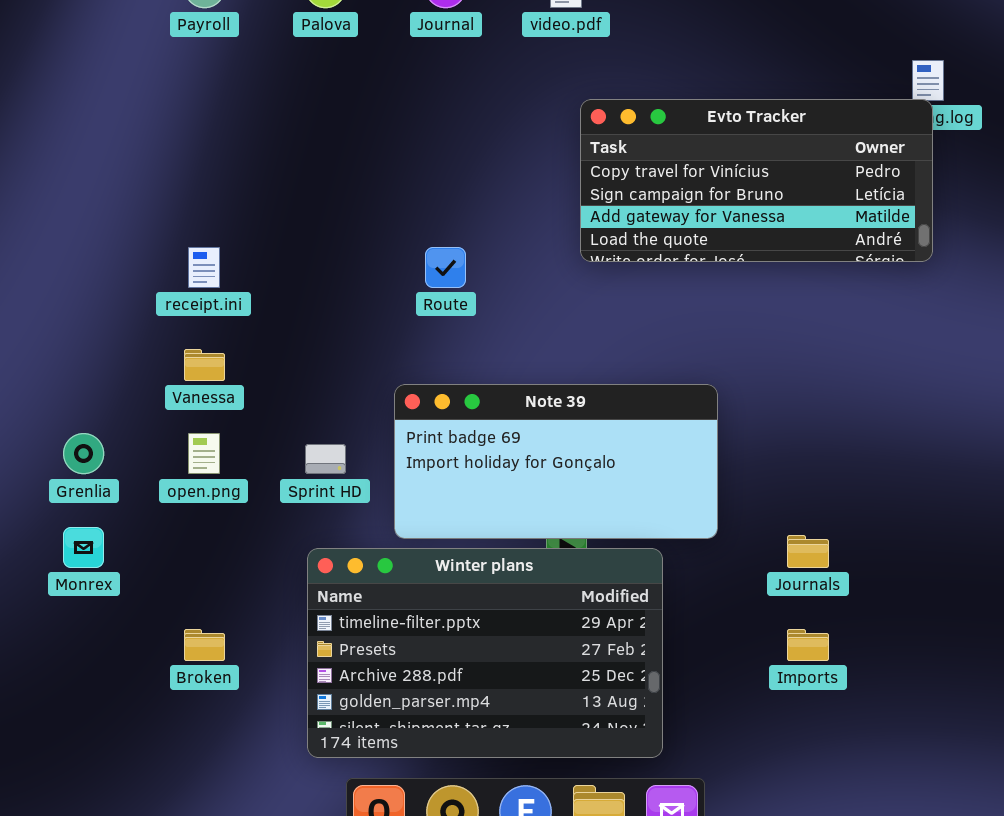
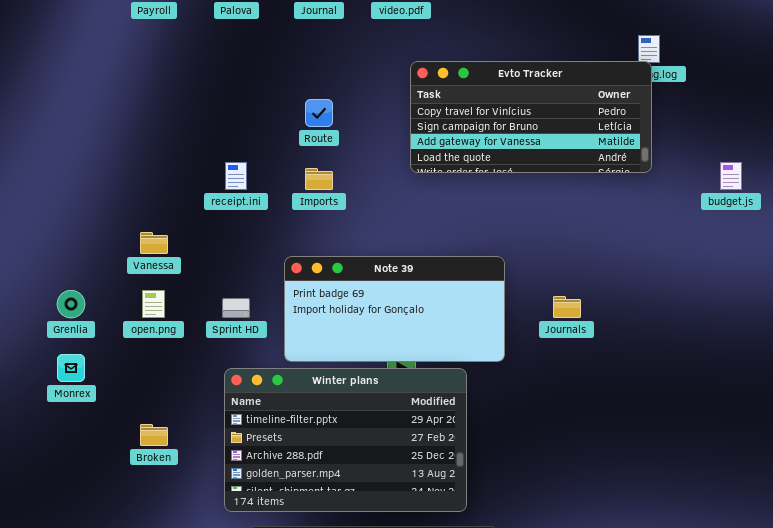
receipt.ini: [188,247,220,288] -> [225,162,247,190], moved
Route: [425,247,466,288] -> [305,99,333,127], moved
Journals: [787,535,829,568] -> [553,296,581,318], moved
Imports: [787,629,829,661] -> [305,168,333,190], moved

